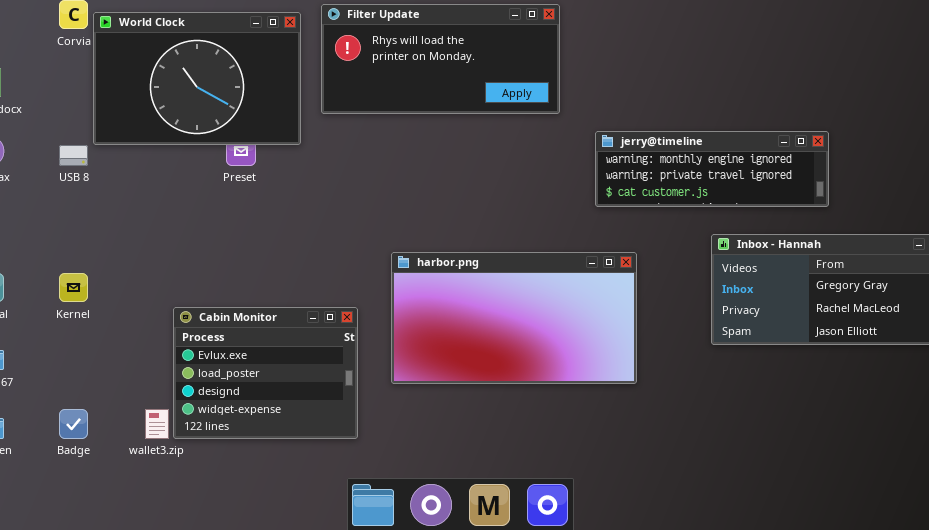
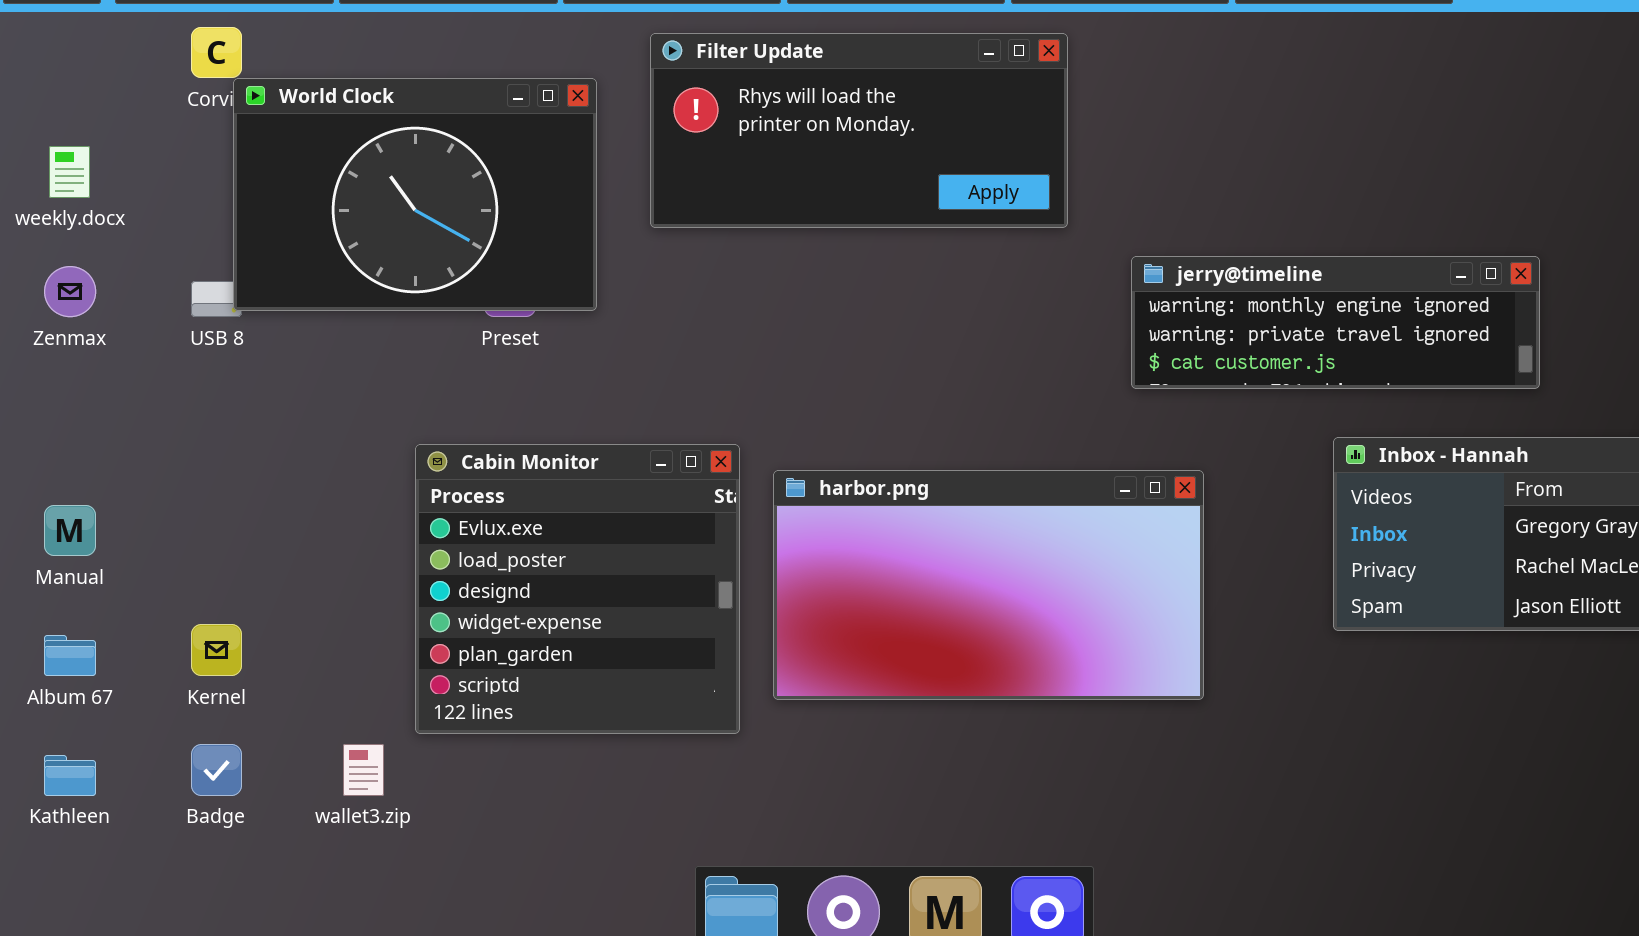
World Clock: [93,12,301,145] -> [233,78,597,311], moved
Kernel: [59,273,88,302] -> [191,624,242,676], moved
Cabin Monitor: [173,307,358,439] -> [415,444,740,734], moved, resized

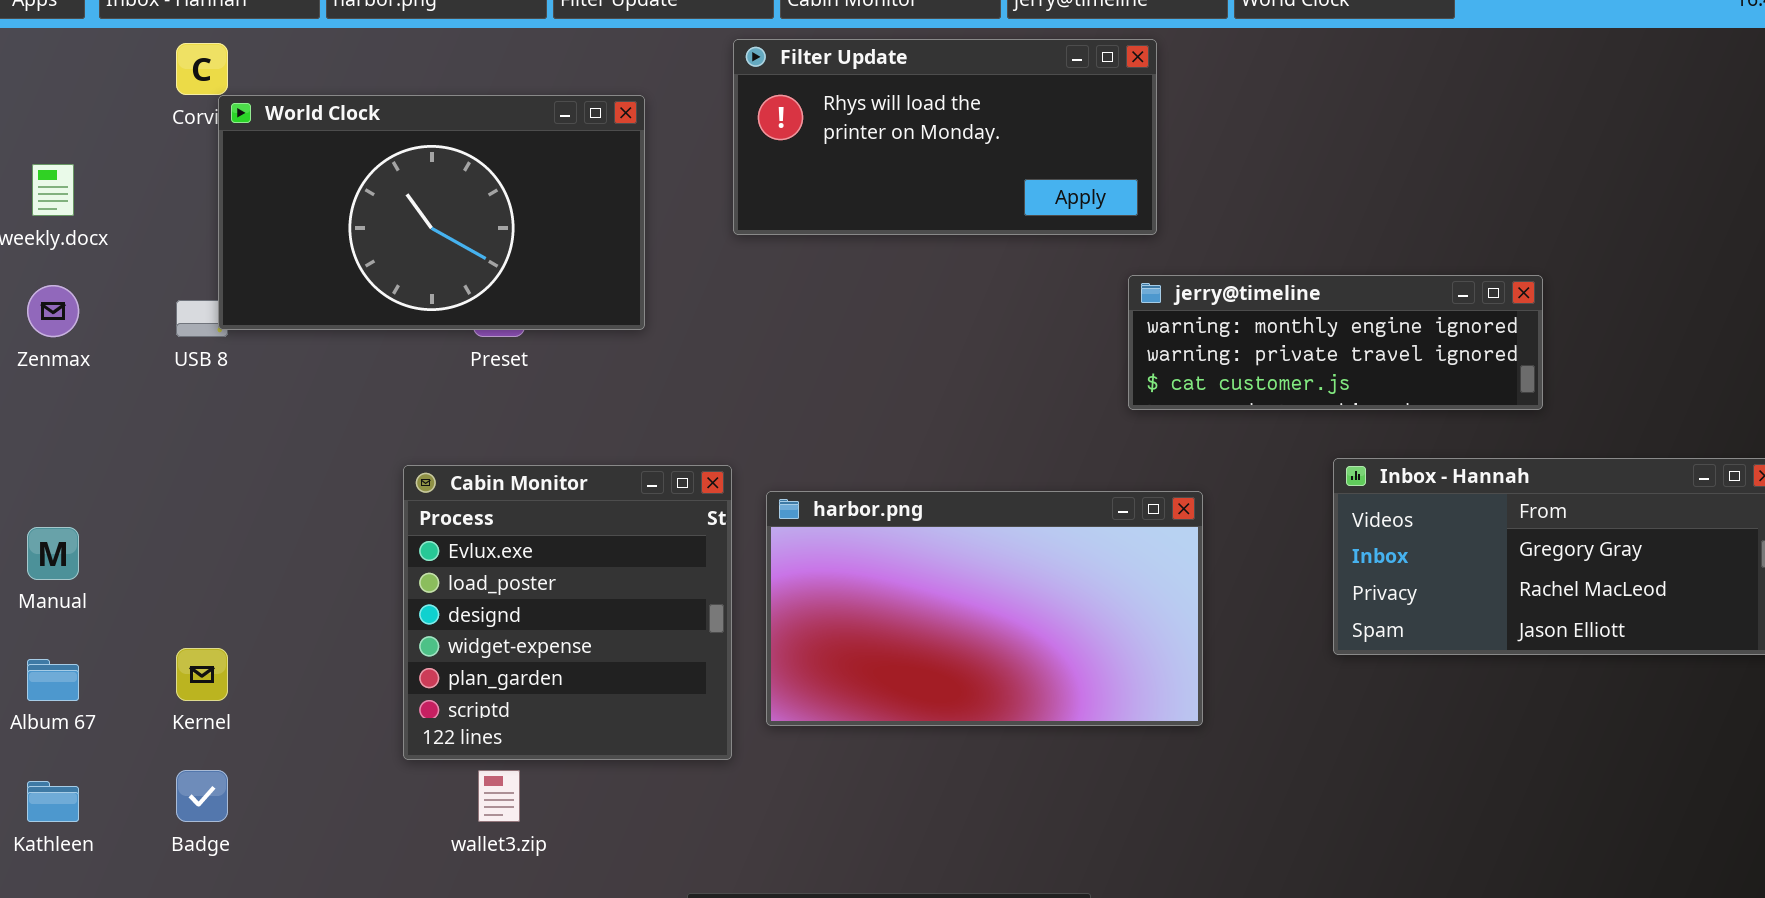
Filter Update: [650,33,1068,228] -> [733,39,1157,235], moved
World Clock: [233,78,597,311] -> [218,95,645,330], resized
wallet3.zip: [343,744,384,796] -> [478,770,520,822], moved

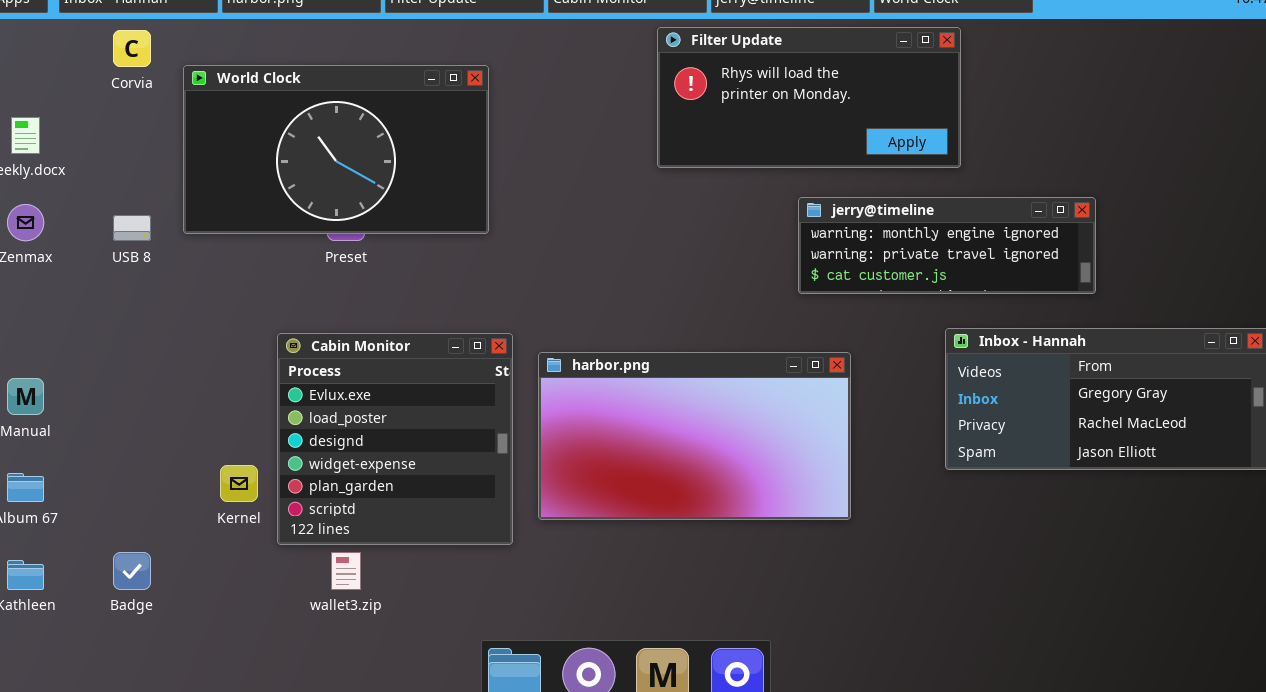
Filter Update: [733,39,1157,235] -> [657,27,961,168], moved
World Clock: [218,95,645,330] -> [183,65,489,234], moved
Kernel: [176,648,228,701] -> [220,465,258,502], moved

